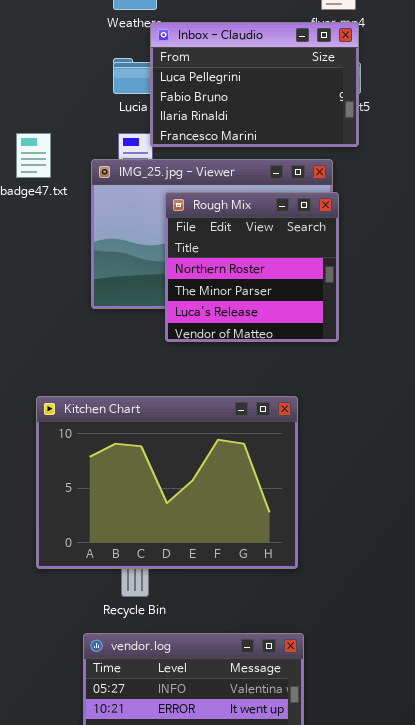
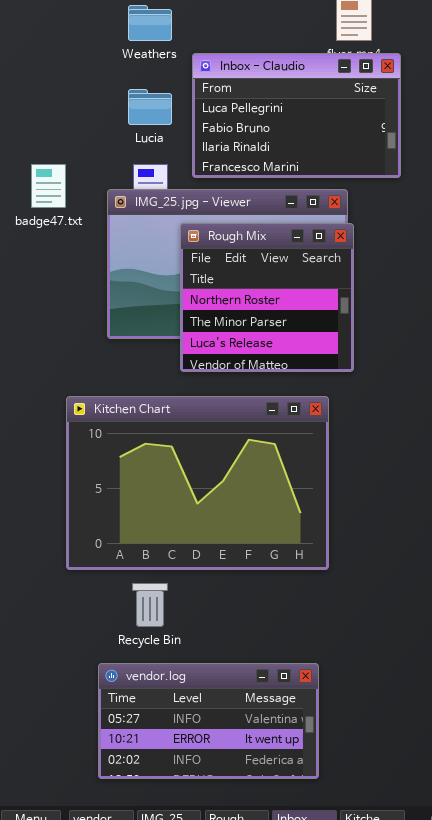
Inbox - Claudio: [150,22,359,147] -> [192,53,401,178], moved
Kitchen Chart: [36,396,298,569] -> [66,396,329,570], moved

